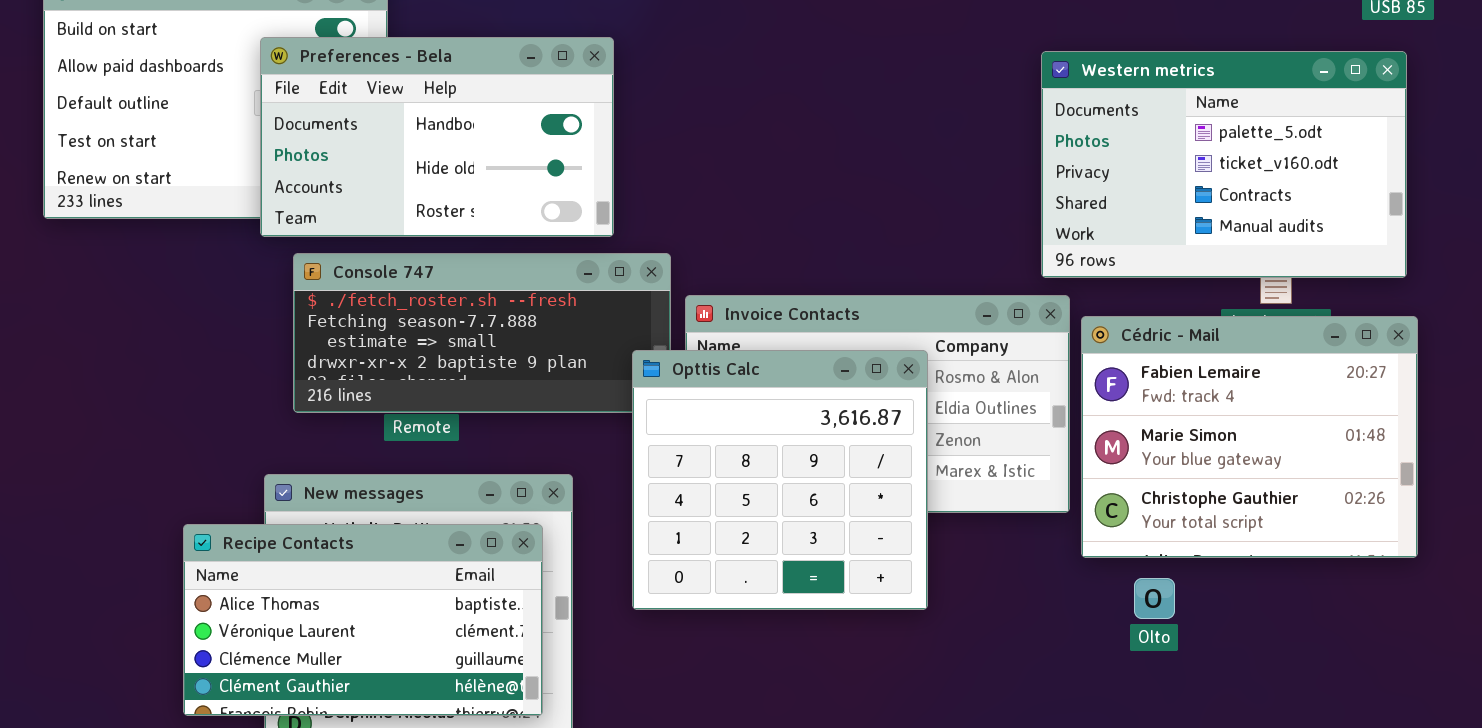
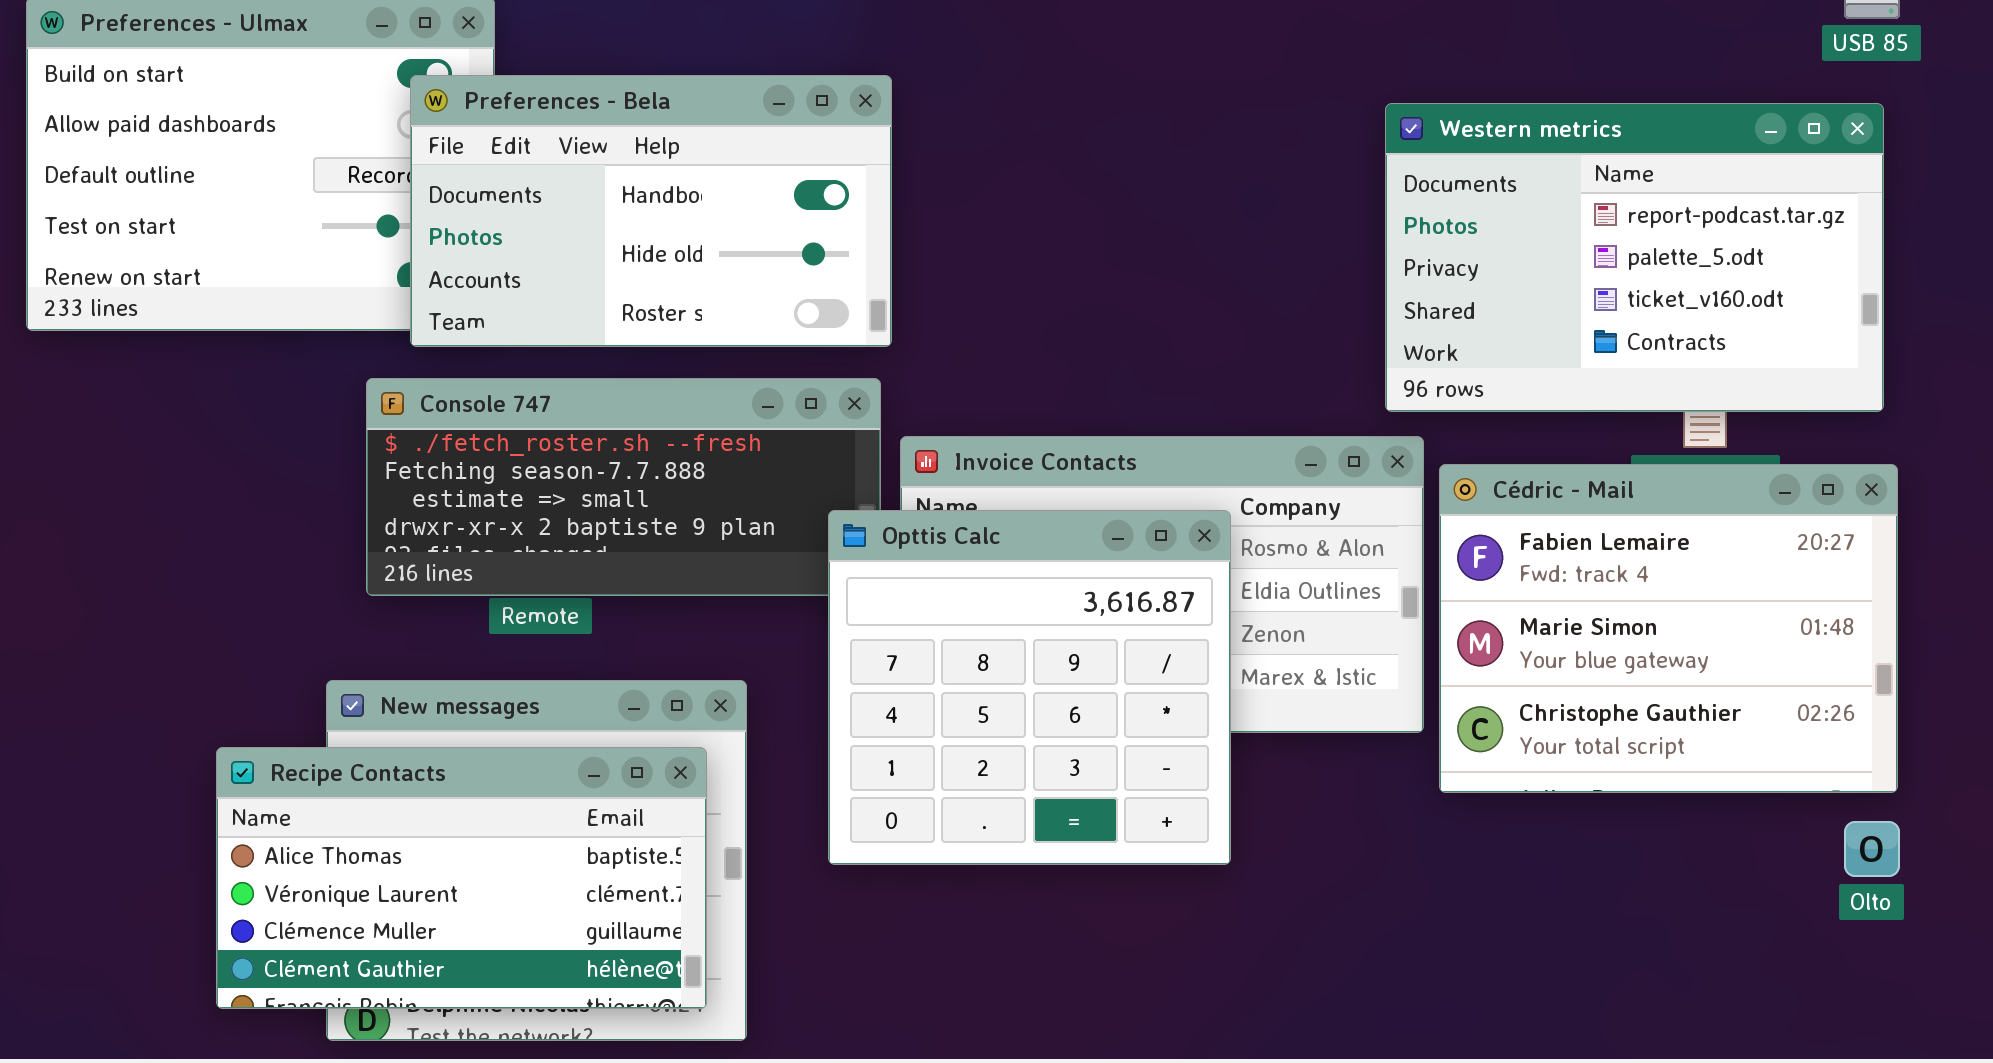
Preferences - Bela: [260,37,614,237] -> [410,75,892,347], moved
Western metrics: [1041,51,1407,278] -> [1385,103,1884,412], scrolled up 1 row
Olto: [1134,578,1175,619] -> [1844,821,1900,877], moved

